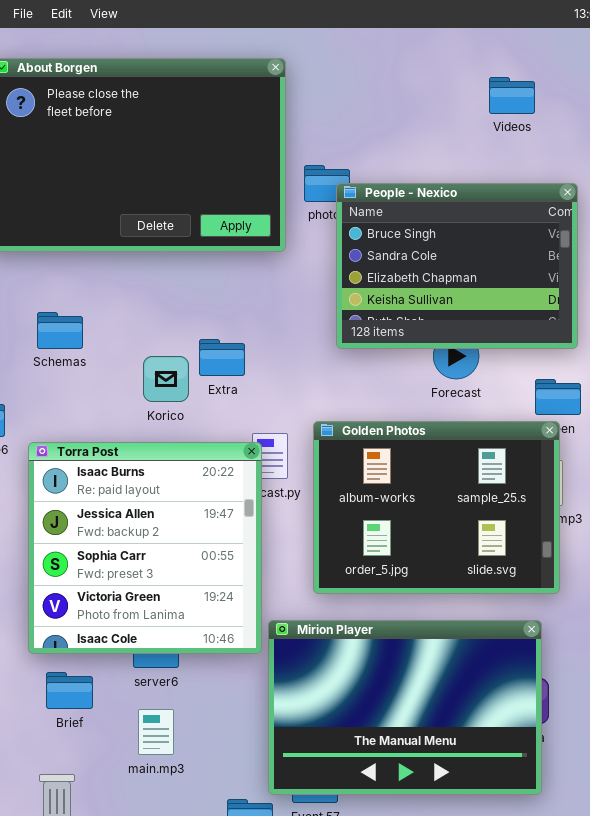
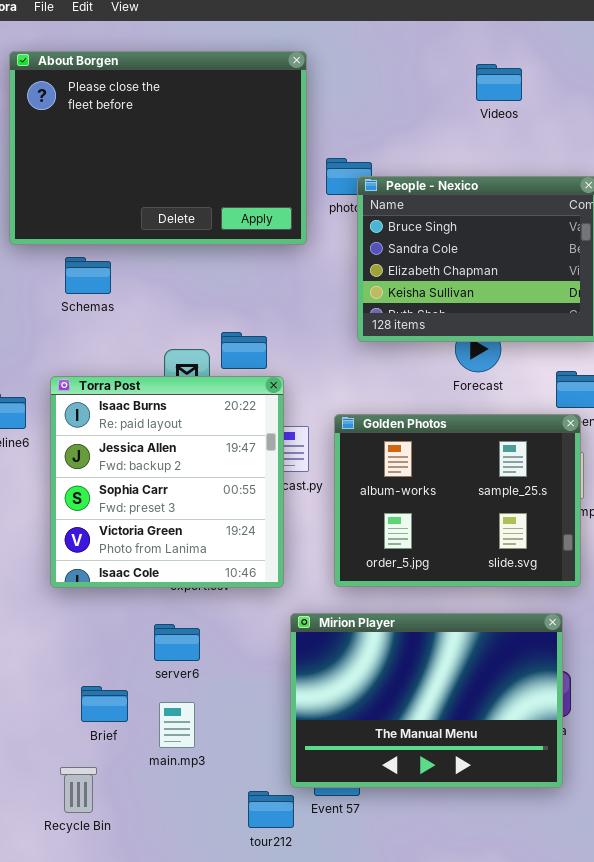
Videos: [489,77,535,114] -> [476,64,522,101], moved
Schemas: [37,312,83,349] -> [65,257,111,294], moved
Torra Post: [28,442,262,654] -> [50,376,284,588], moved
Brief: [46,672,93,709] -> [81,686,128,722], moved

